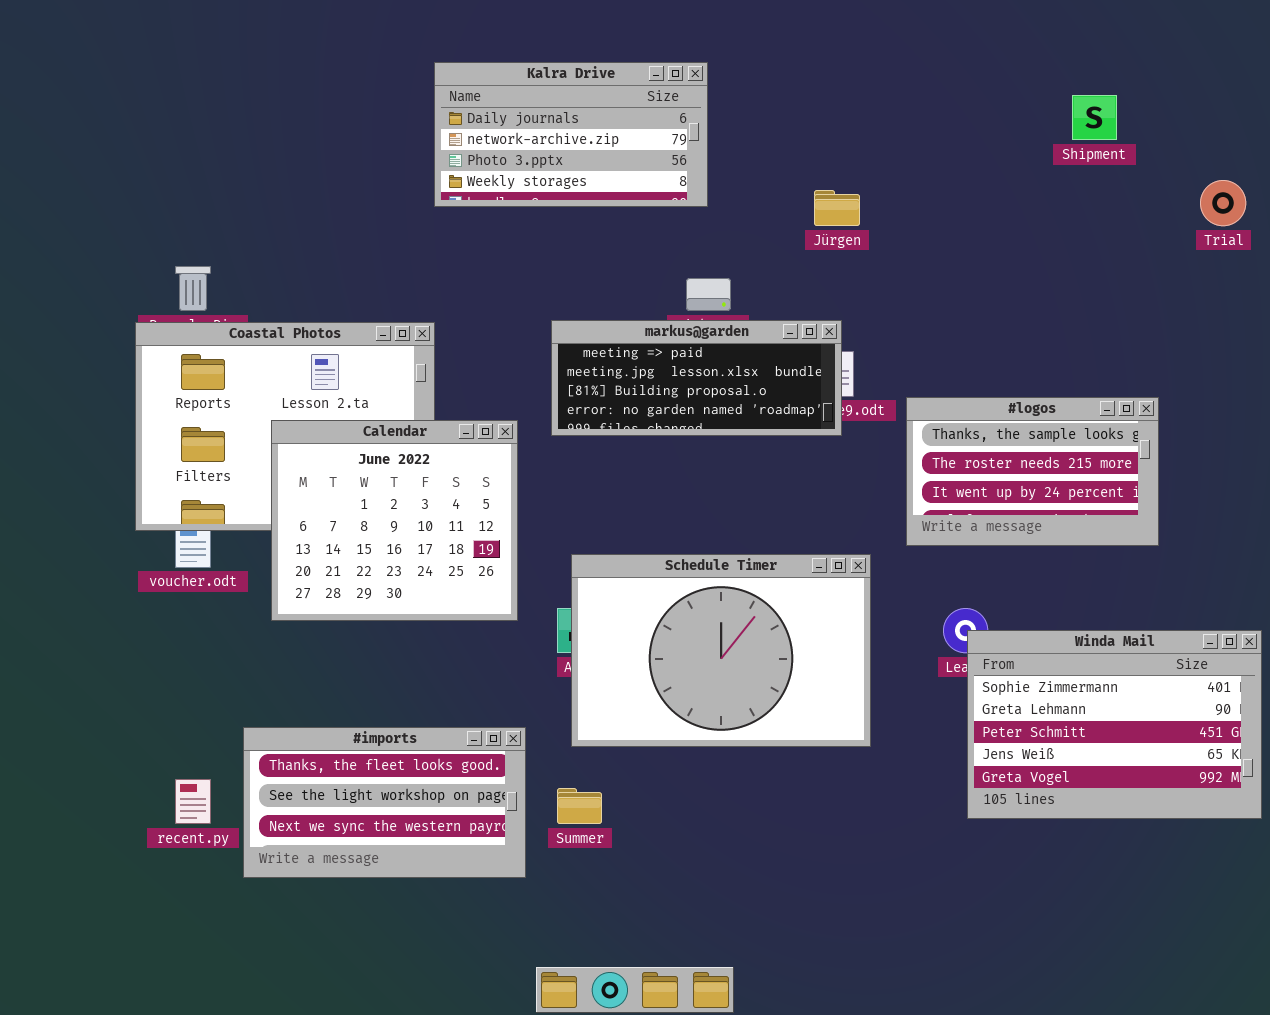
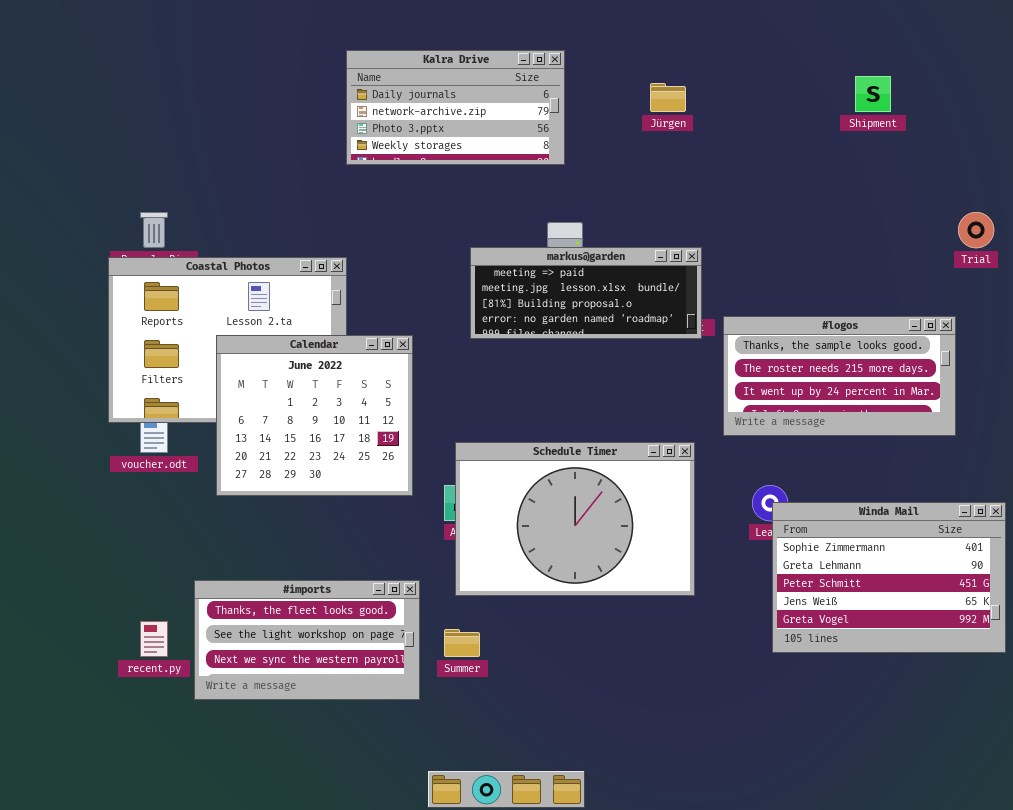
Trial: [1200,180,1246,226] -> [958,212,994,248], moved
Jürgen: [814,190,860,226] -> [650,83,686,112], moved
markus@garden: [551,320,842,436] -> [470,247,702,339], moved
#logos: [906,397,1159,546] -> [723,316,956,436], resized

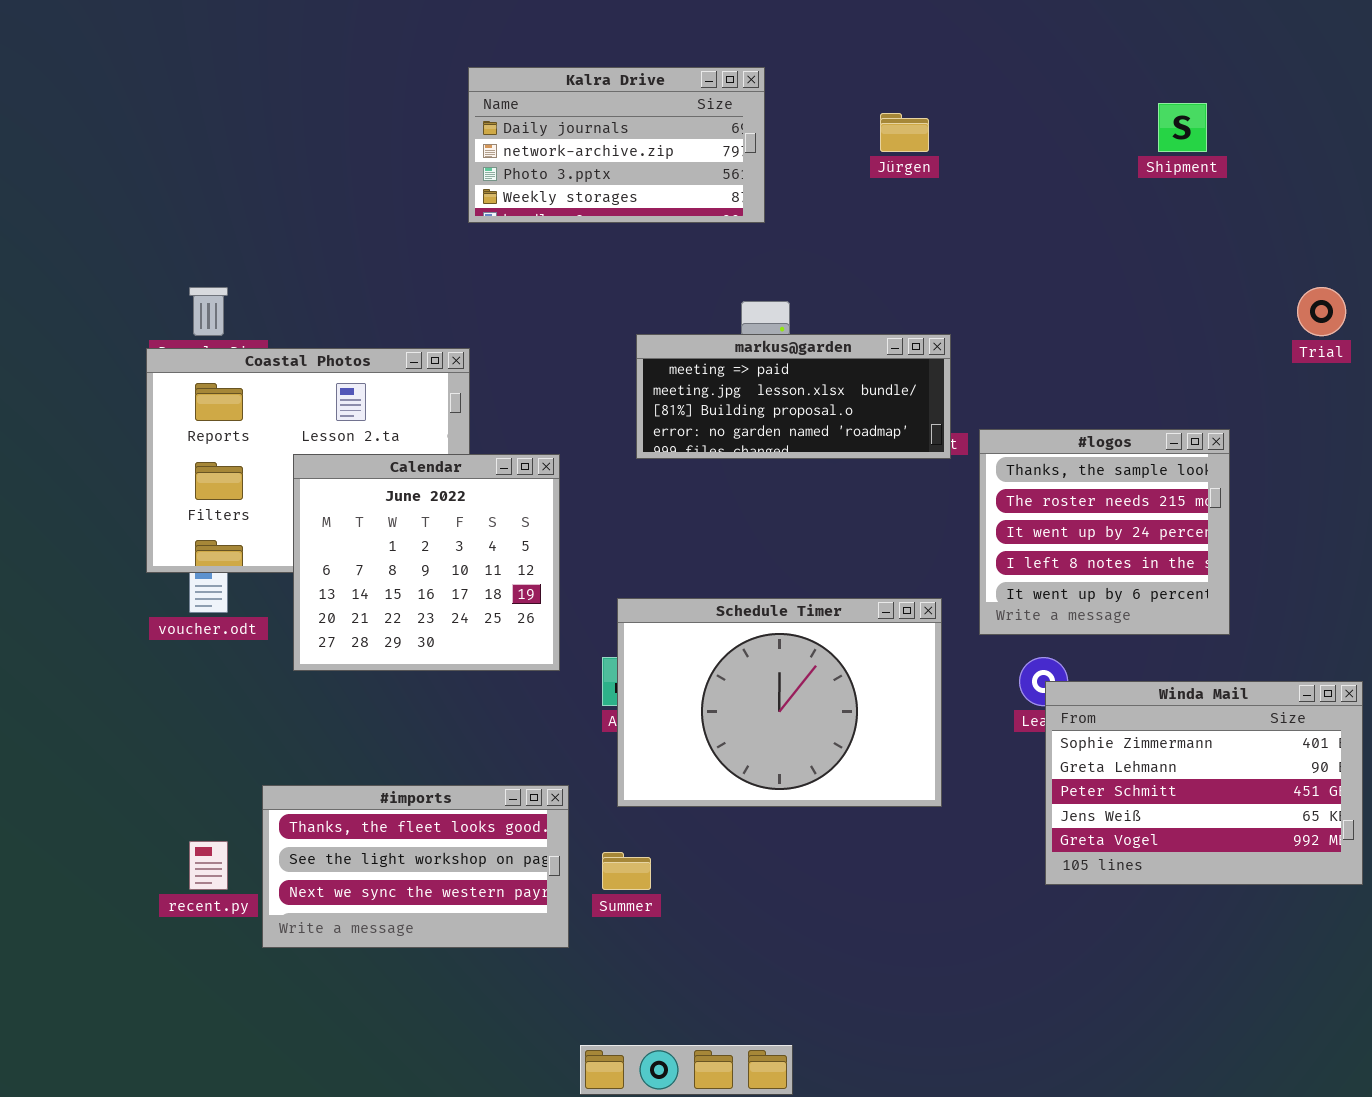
#logos: [723,316,956,436] -> [979,429,1230,635], resized

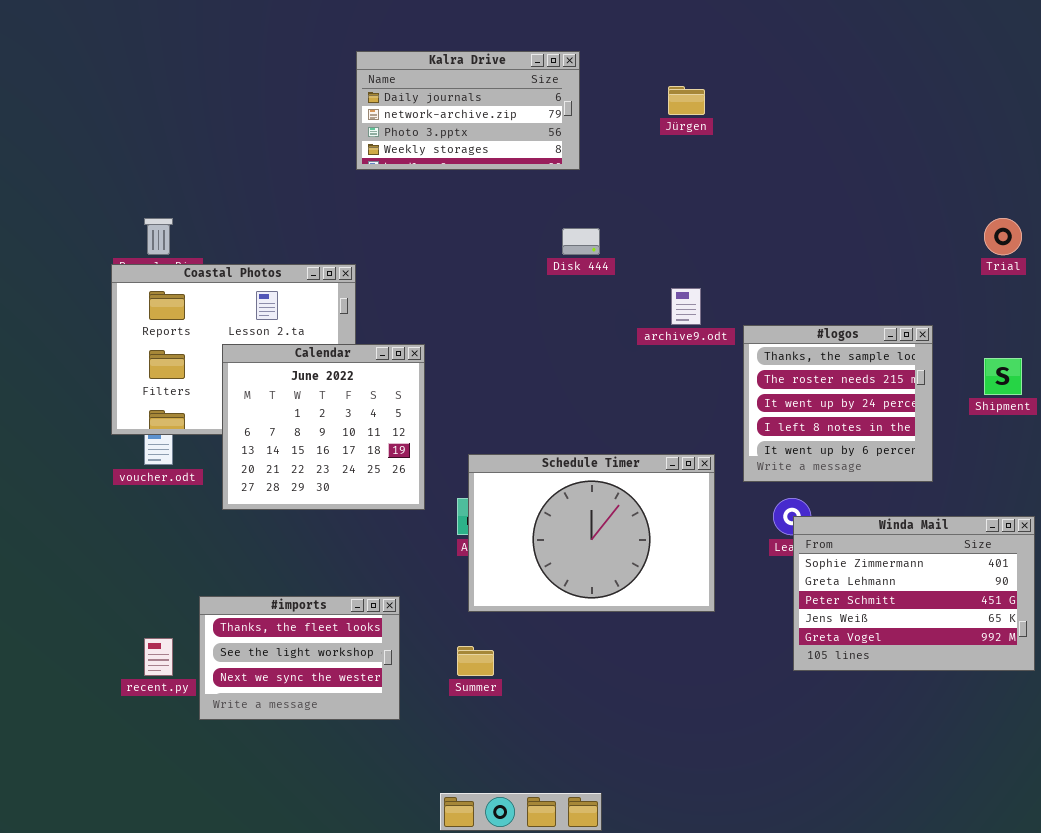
Shipment: [1158,103,1207,152] -> [984,358,1022,395], moved
markus@garden: [636,334,951,459] -> none, closed
#imports: [262,785,569,948] -> [199,596,400,720], resized

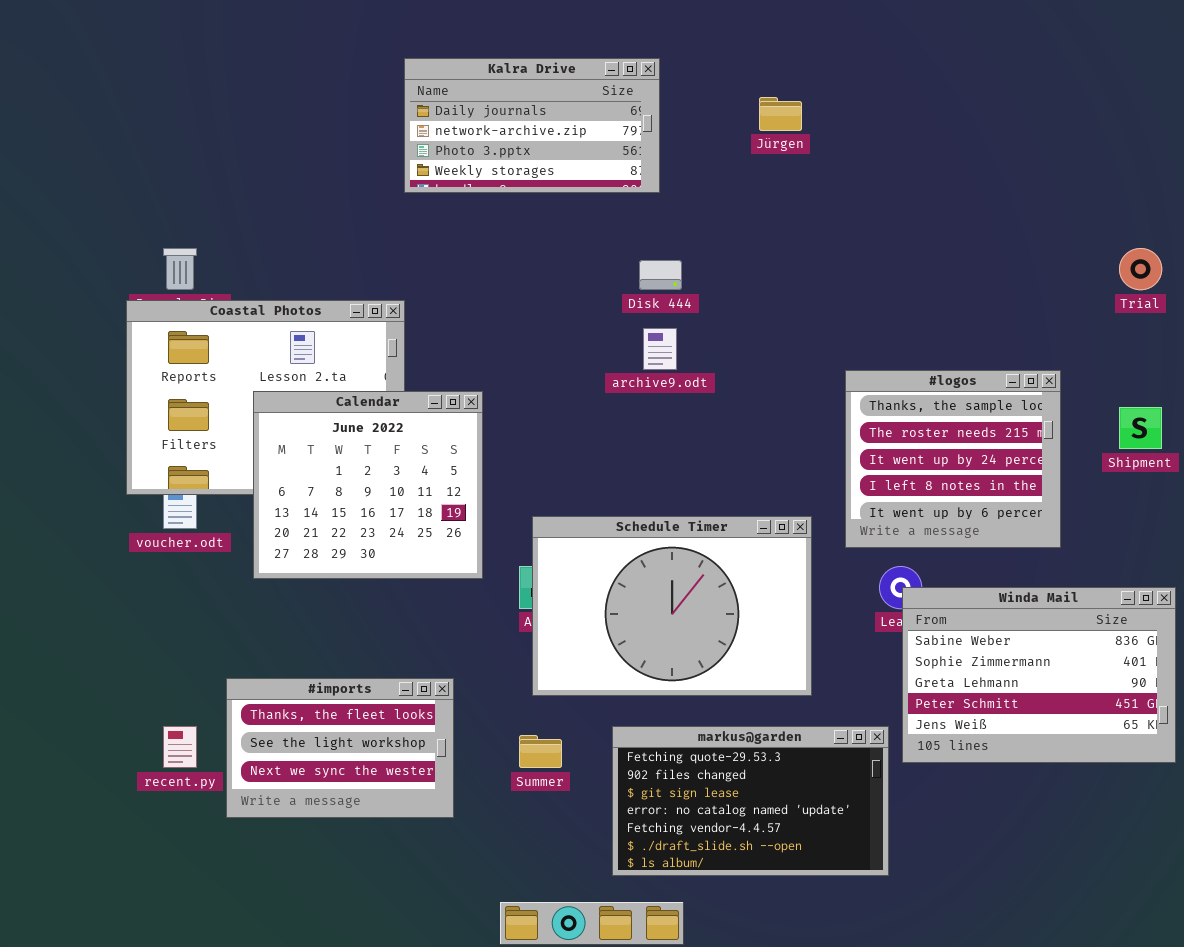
archive9.odt: [671,288,701,325] -> [643,328,677,370], moved
Winda Mail: [793,516,1035,671] -> [902,587,1176,763], scrolled up 1 row
markus@garden: none -> [612,726,889,876], opened

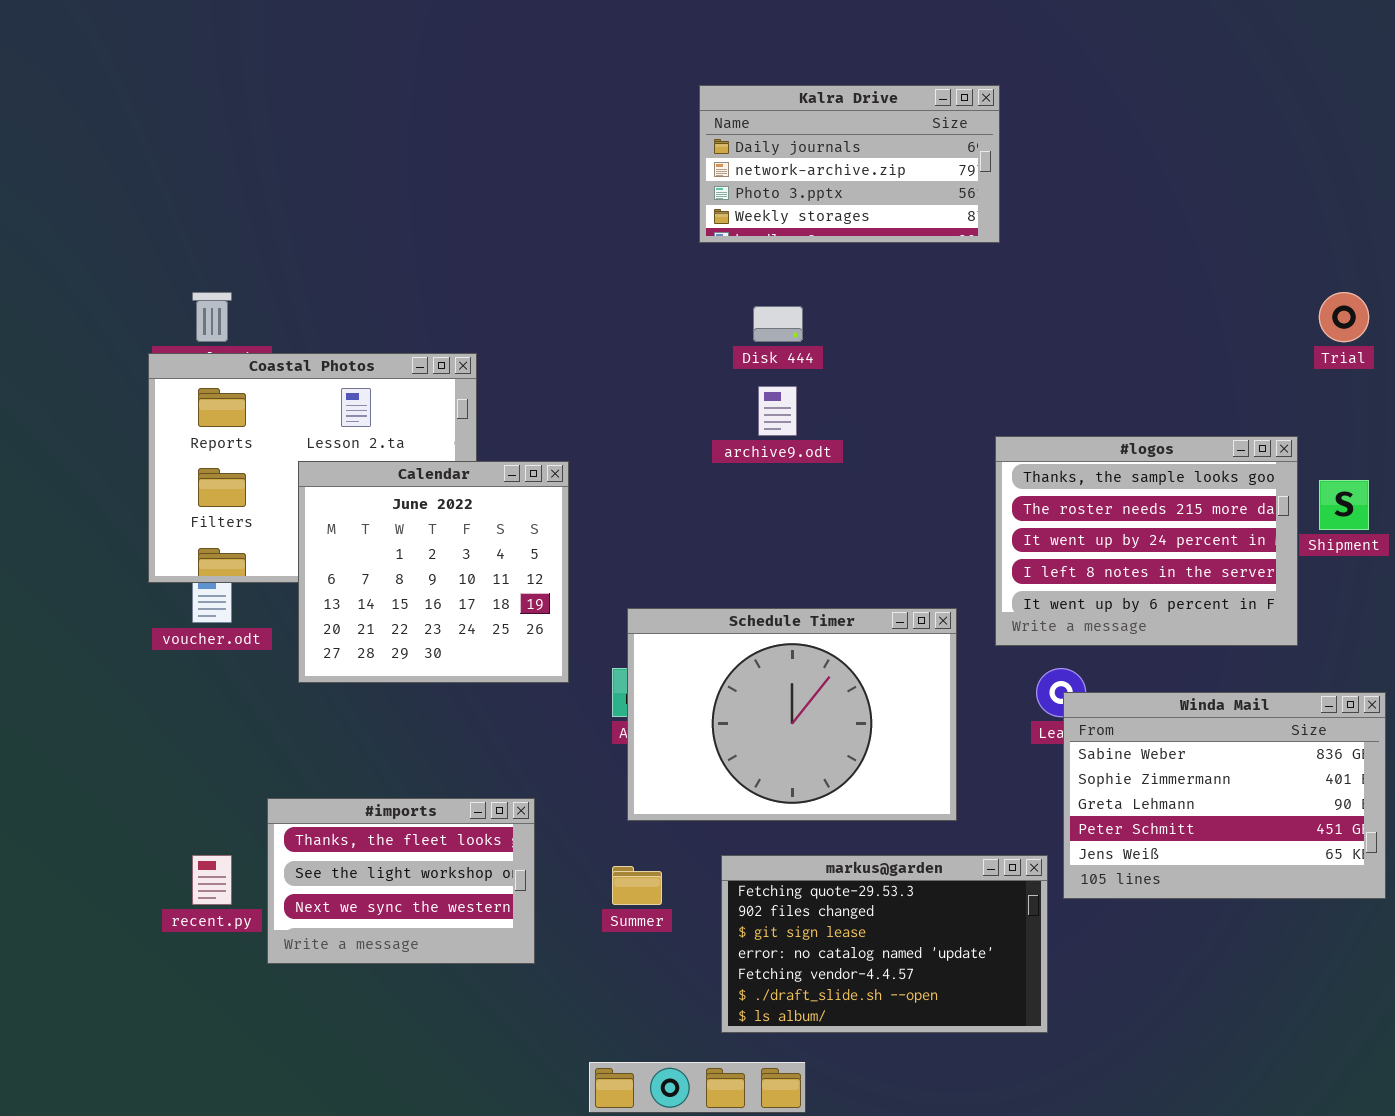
Kalra Drive: [404,58,660,193] -> [699,85,1000,243], moved
#logos: [845,370,1061,548] -> [995,436,1298,646], resized

